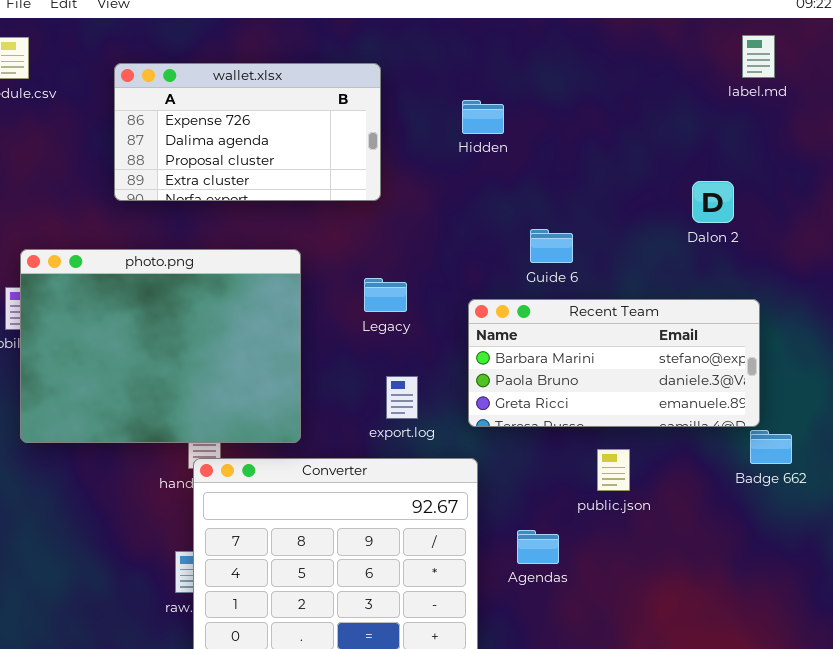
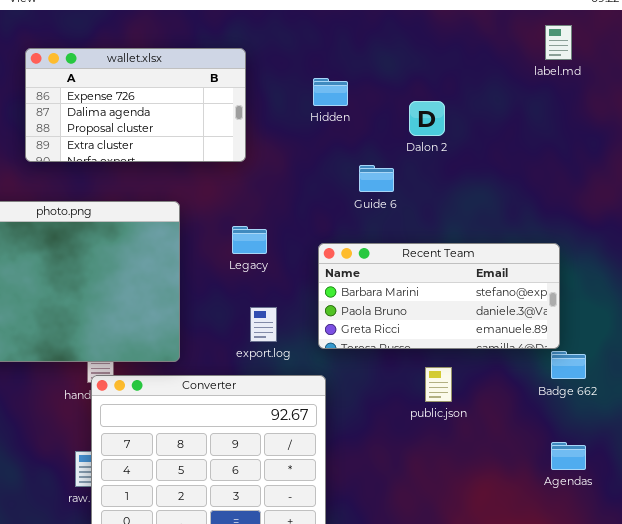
Dalon 2: [692,181,734,223] -> [409,101,445,136], moved
Guide 6: [530,229,573,263] -> [359,165,394,192], moved
Agendas: [517,530,559,564] -> [551,442,586,470], moved

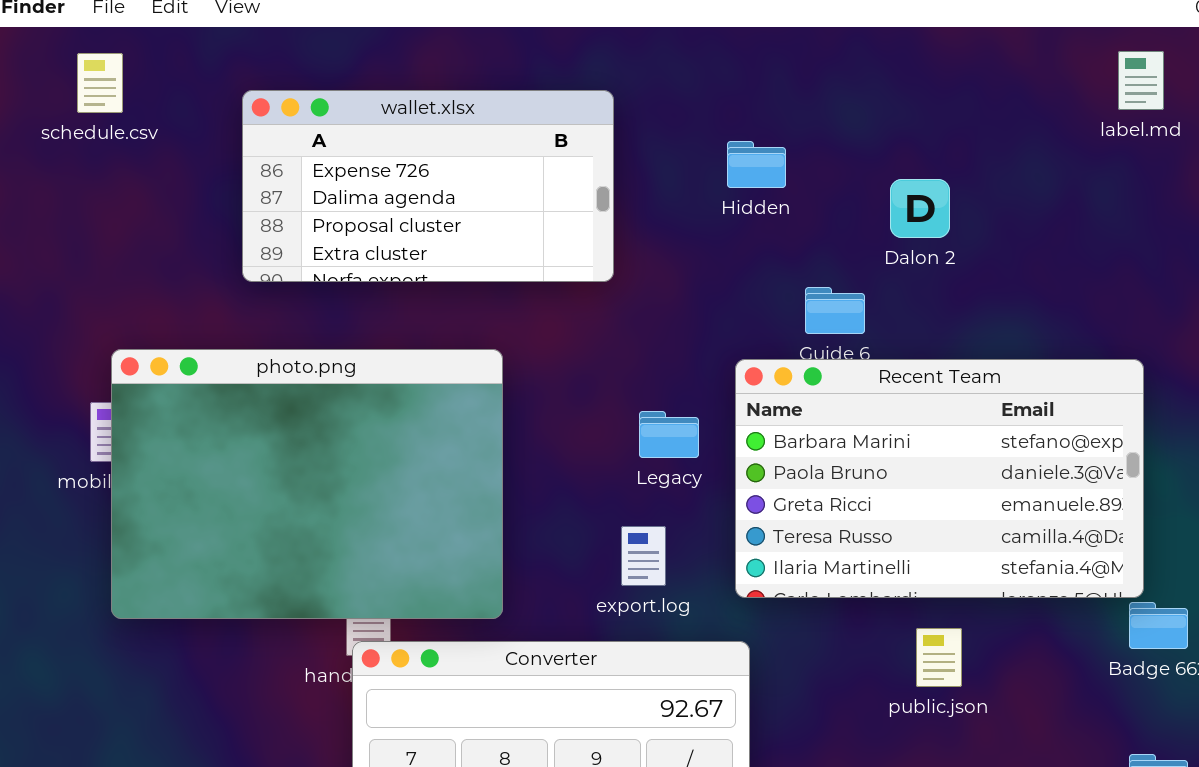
Legacy: [232,226,267,254] -> [639,411,699,458], moved
Recent Team: [318,243,560,349] -> [735,359,1144,598], resized

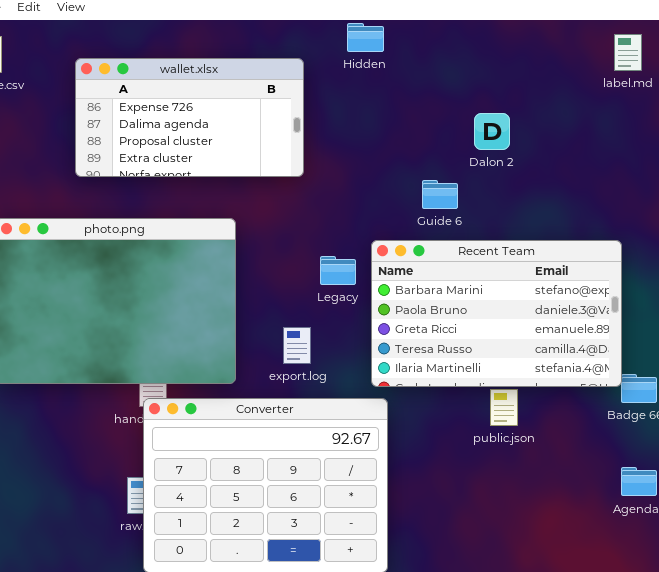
Hidden: [727,141,786,188] -> [347,23,384,52], moved
Recent Team: [735,359,1144,598] -> [371,240,622,387], moved
export.log: [621,526,666,586] -> [283,327,311,364], moved

